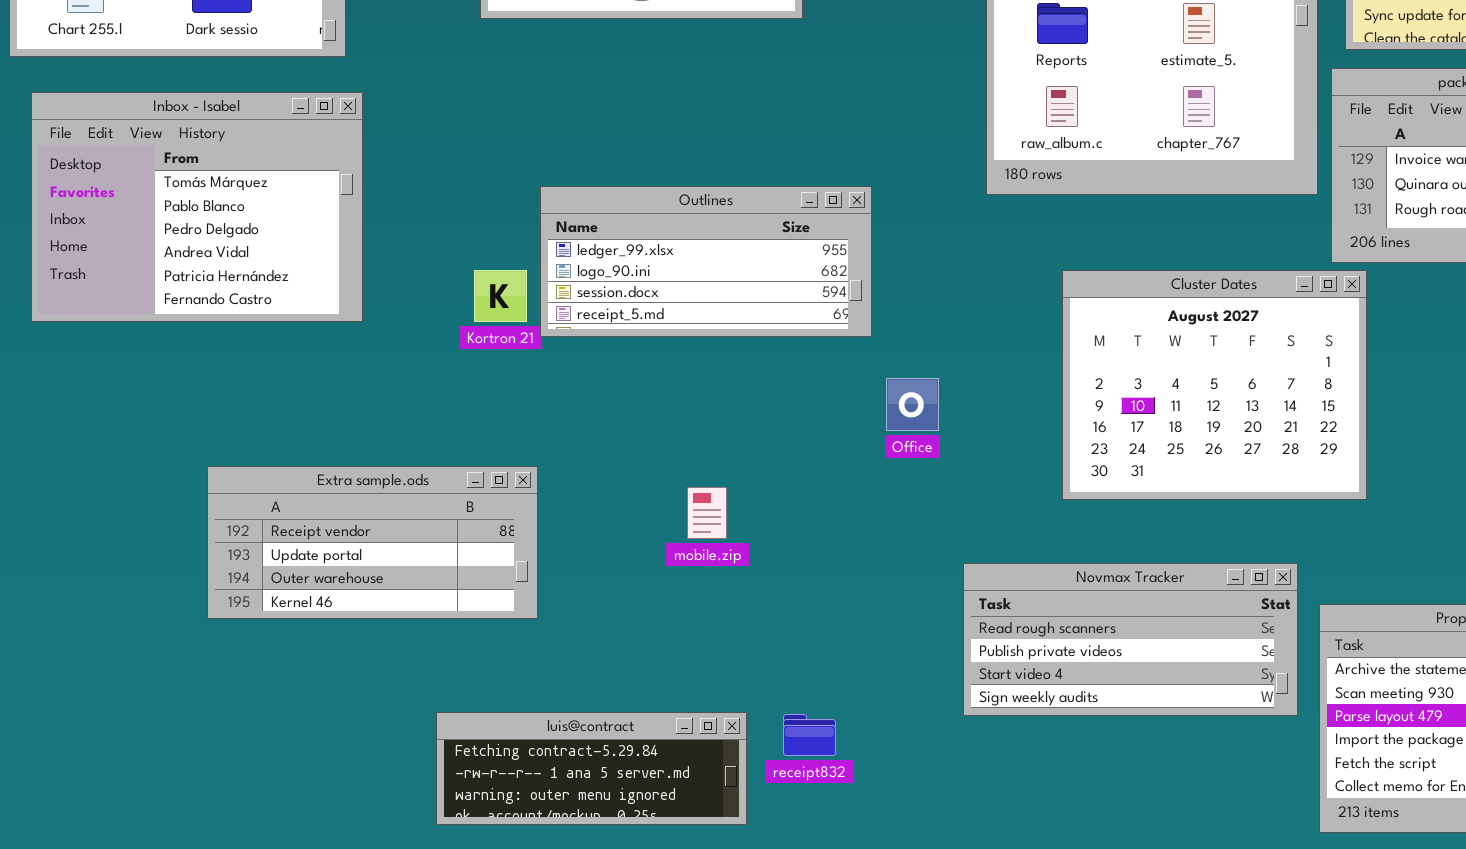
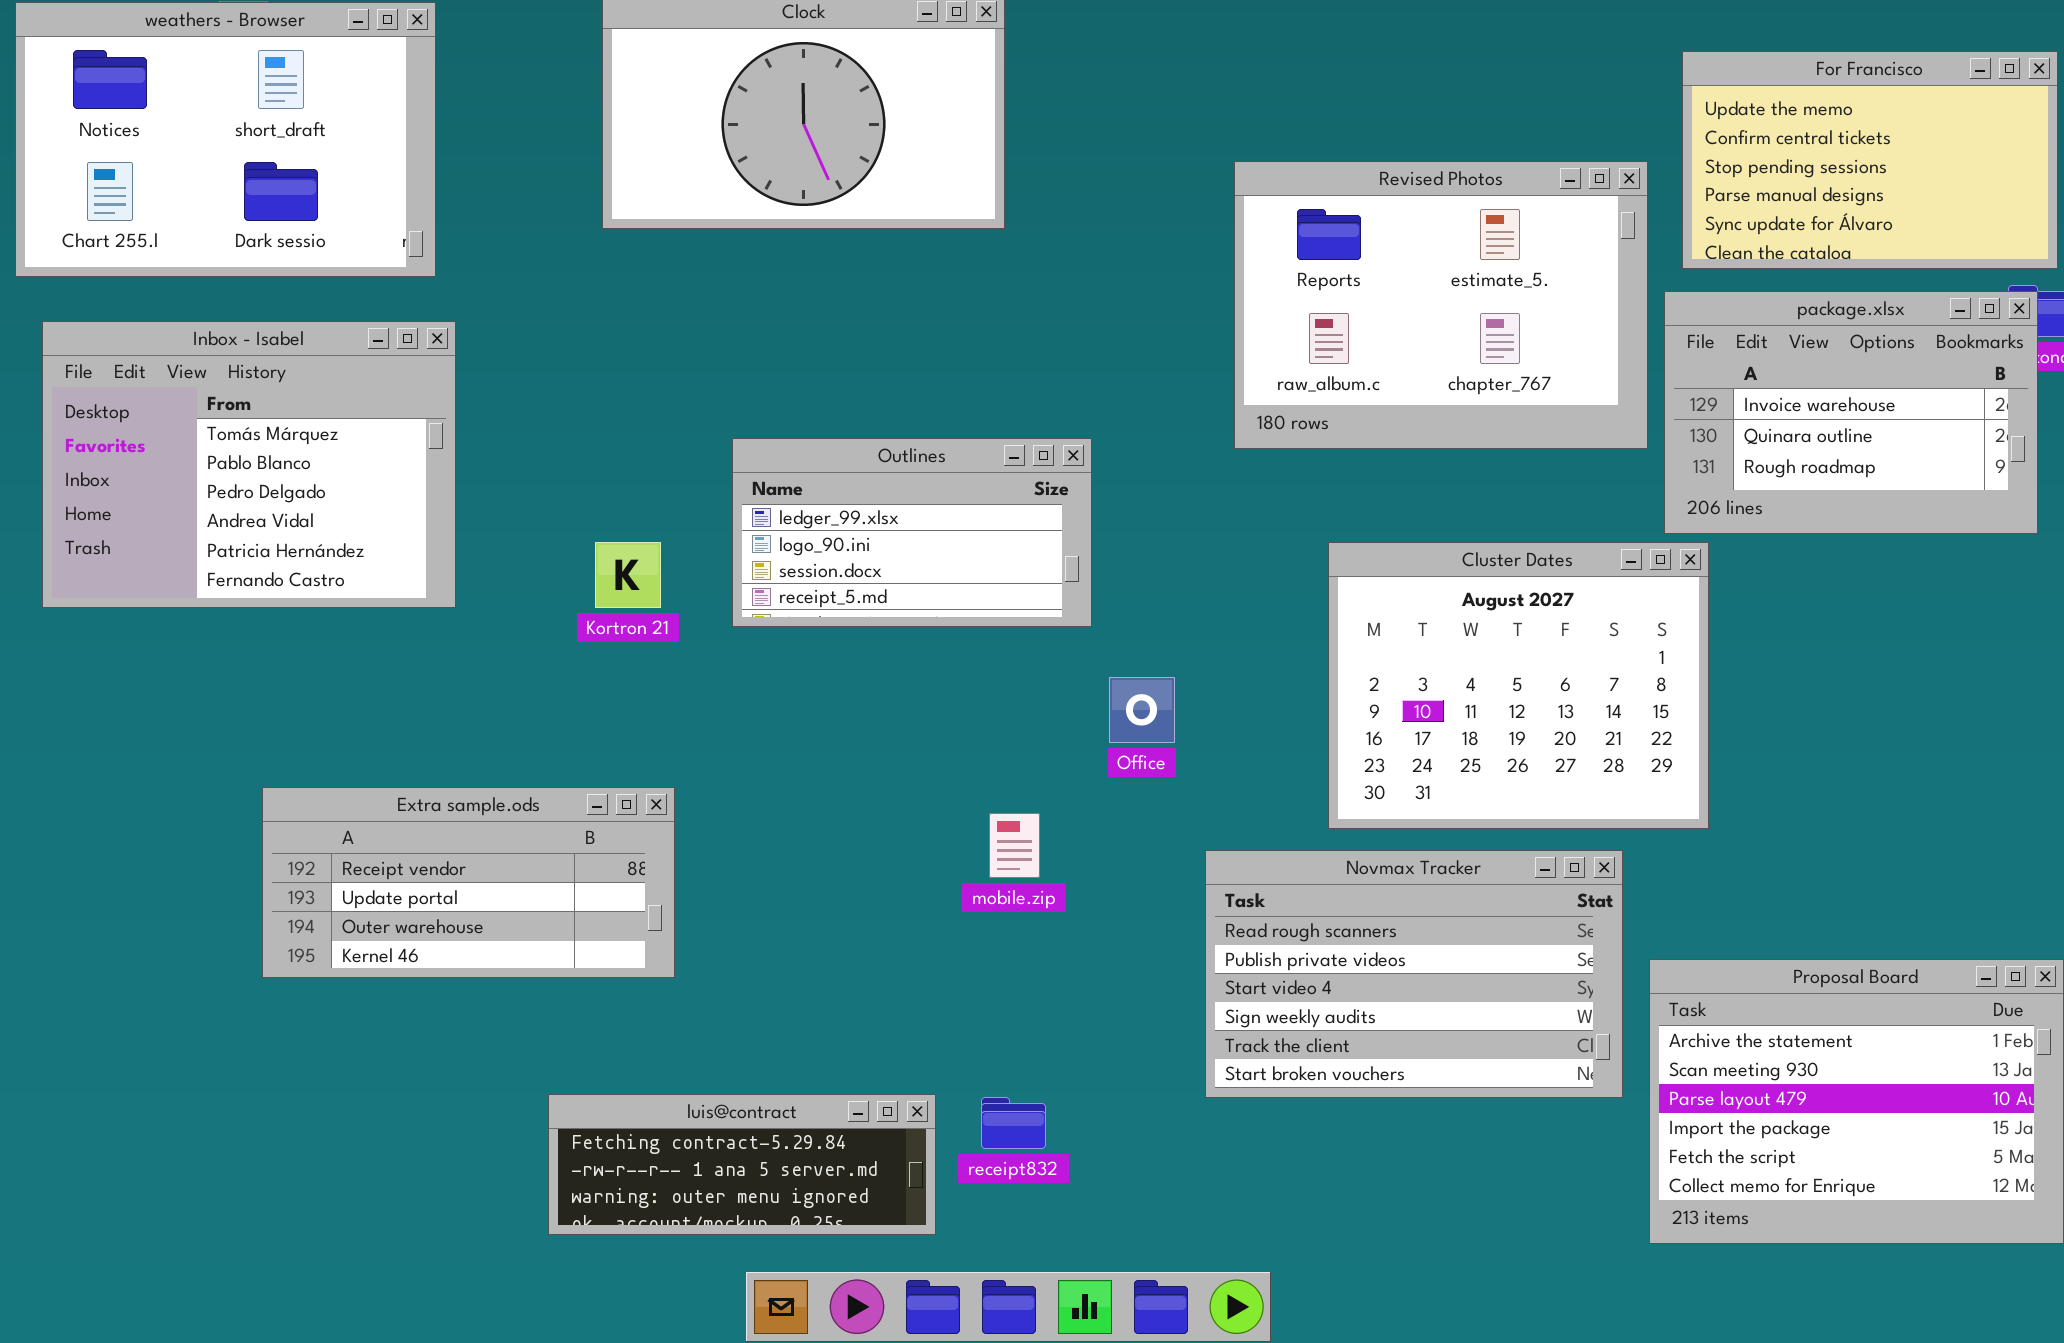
Outlines: [540,186,872,337] -> [732,438,1092,627], resized
mobile.zip: [687,487,727,539] -> [989,813,1040,878], moved
Novmax Tracker: [963,563,1298,716] -> [1205,850,1623,1098], resized

